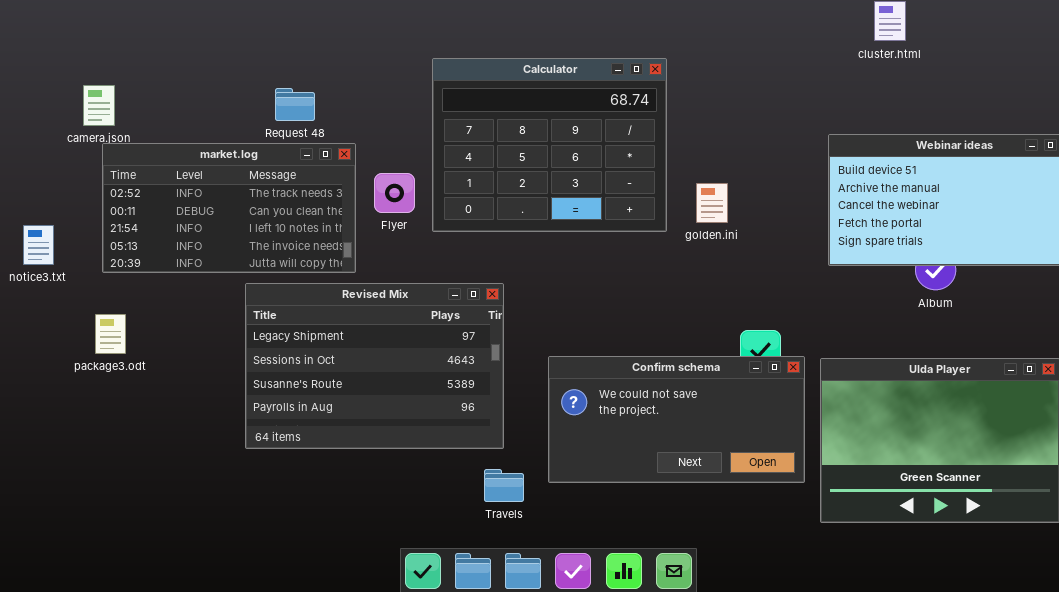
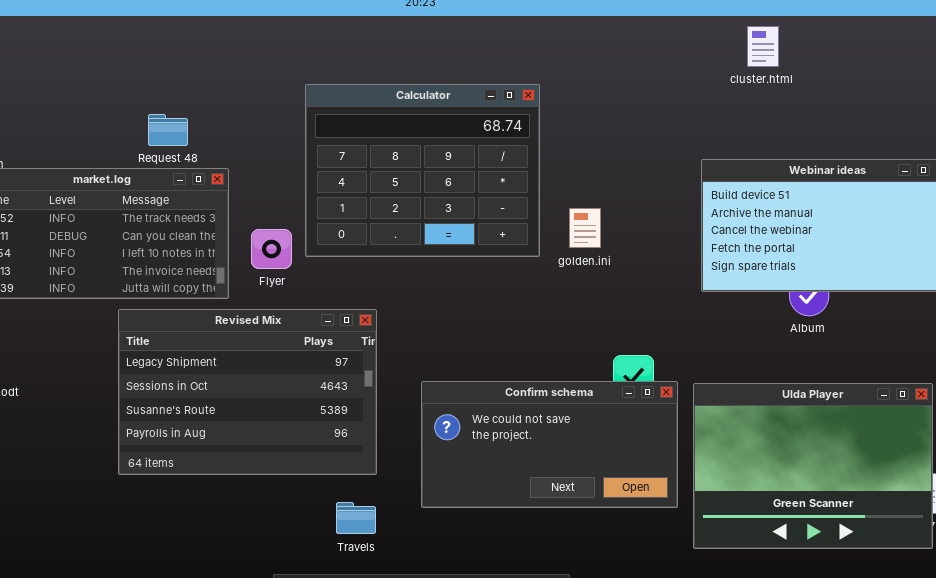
Flyer: [374,173,415,213] -> [251,229,292,269], moved
Travels: [484,469,524,502] -> [336,502,376,534], moved

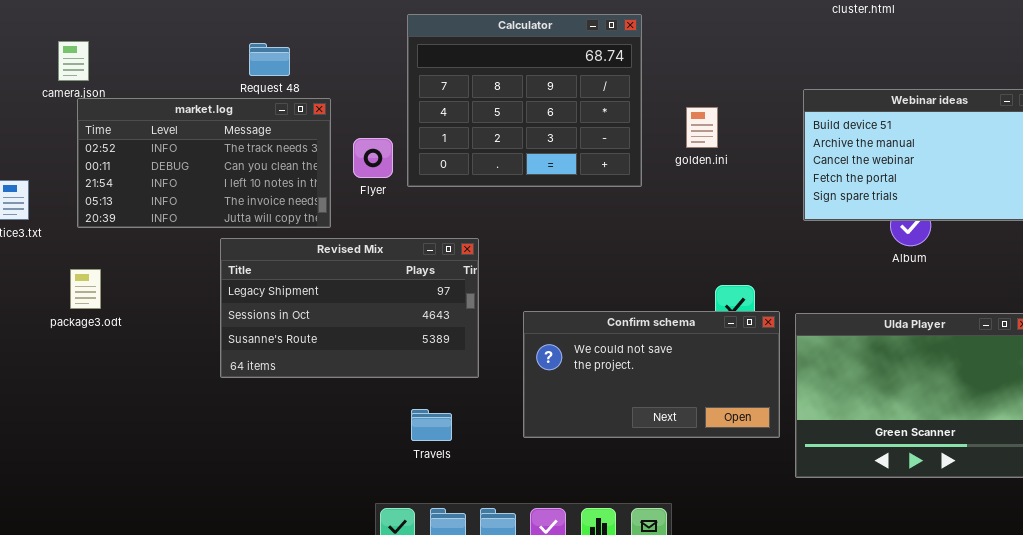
golden.ini: [569,208,601,248] -> [686,107,718,148], moved
Flyer: [251,229,292,269] -> [353,138,393,178], moved
Revised Mix: [118,309,377,475] -> [220,238,479,378], resized
Travels: [336,502,376,534] -> [411,409,452,441], moved

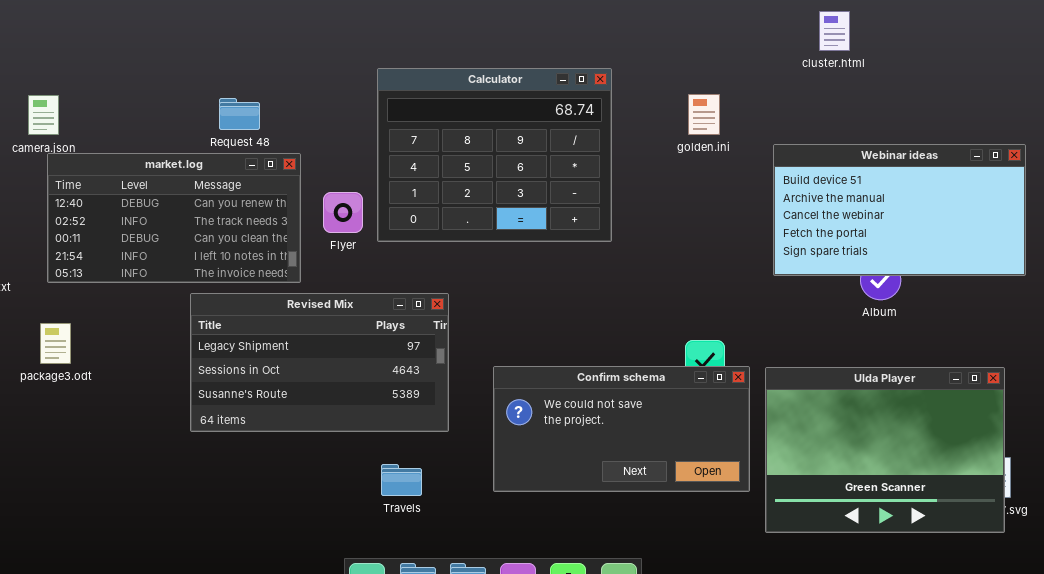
market.log: [77,98,331,228] -> [47,153,301,283], scrolled up 1 row
golden.ini: [686,107,718,148] -> [688,94,720,135], moved

